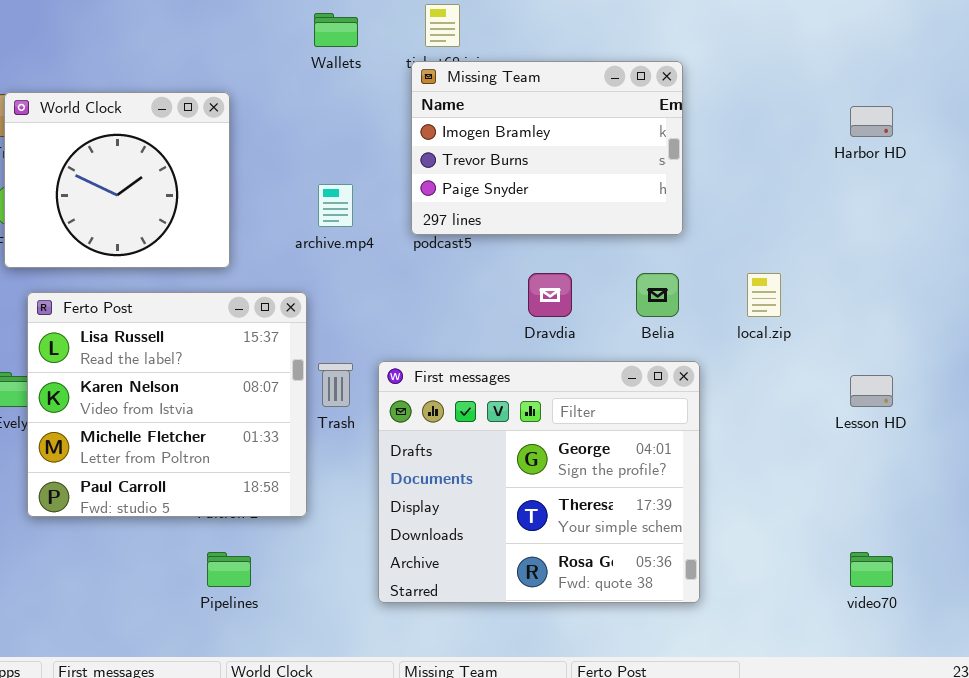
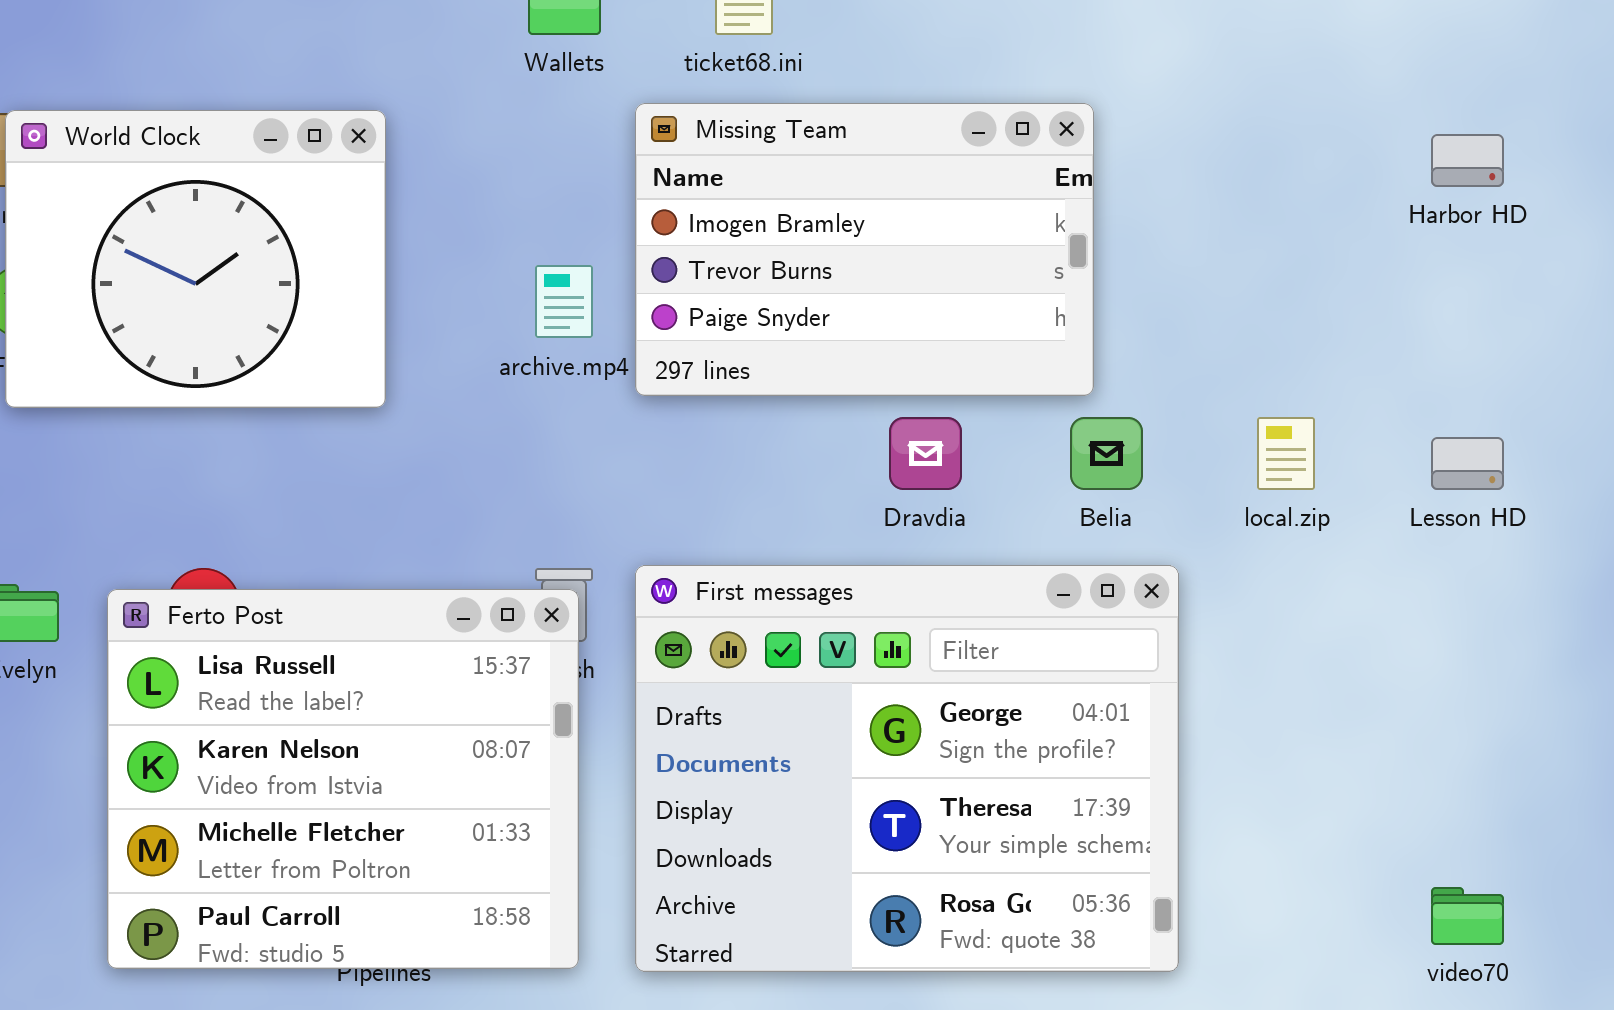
Missing Team: [411,61,683,235] -> [635,103,1094,396], moved
Ferto Post: [27,292,307,517] -> [107,589,579,969], moved
Lesson HD: [850,375,893,407] -> [1431,437,1504,490], moved

